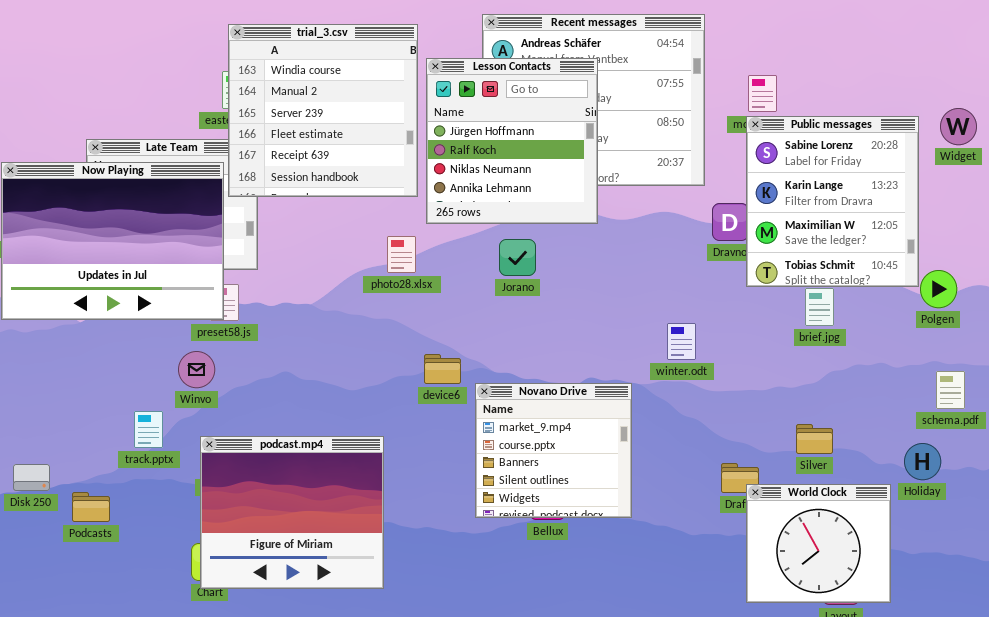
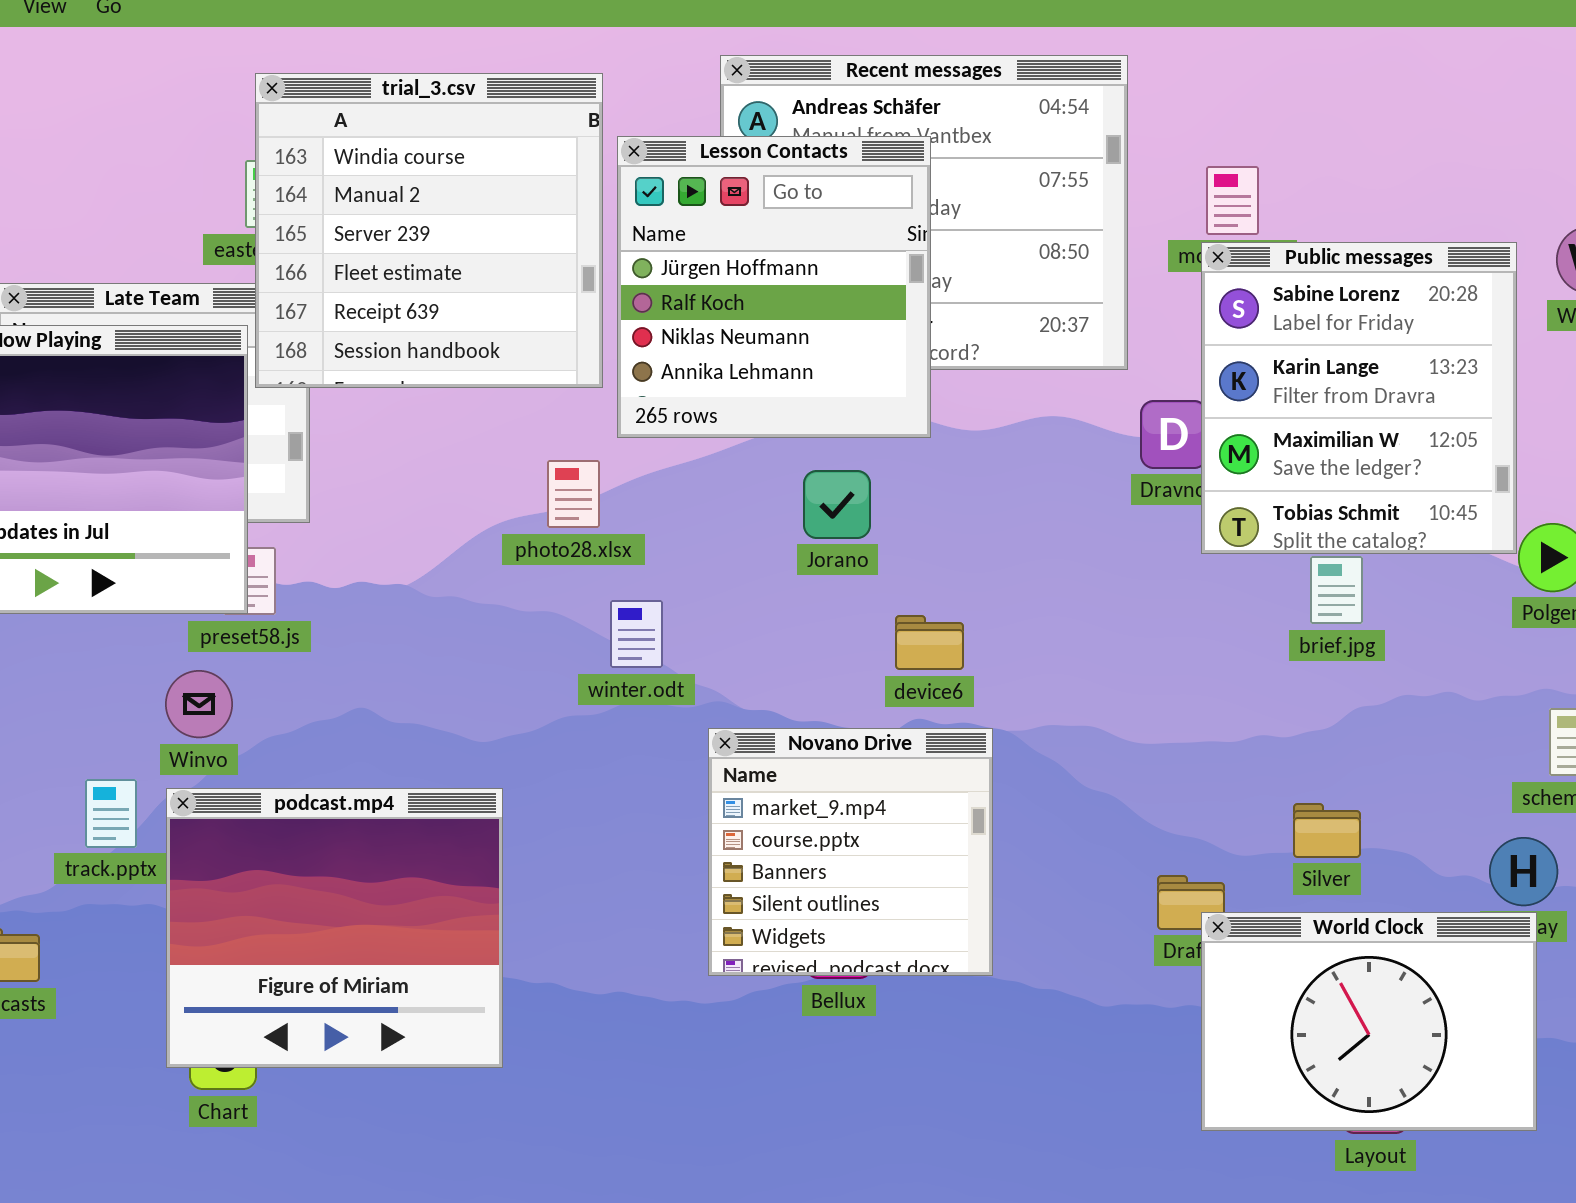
Jorano: [499,239,536,276] -> [803,470,871,539], moved
winter.odt: [667,323,696,360] -> [610,600,663,668], moved
device6: [424,354,461,384] -> [895,615,964,670], moved
podcast.mp4: [200,436,384,589] -> [166,788,503,1068], moved
World Clock: [746,484,891,603] -> [1201,912,1537,1131], resized

